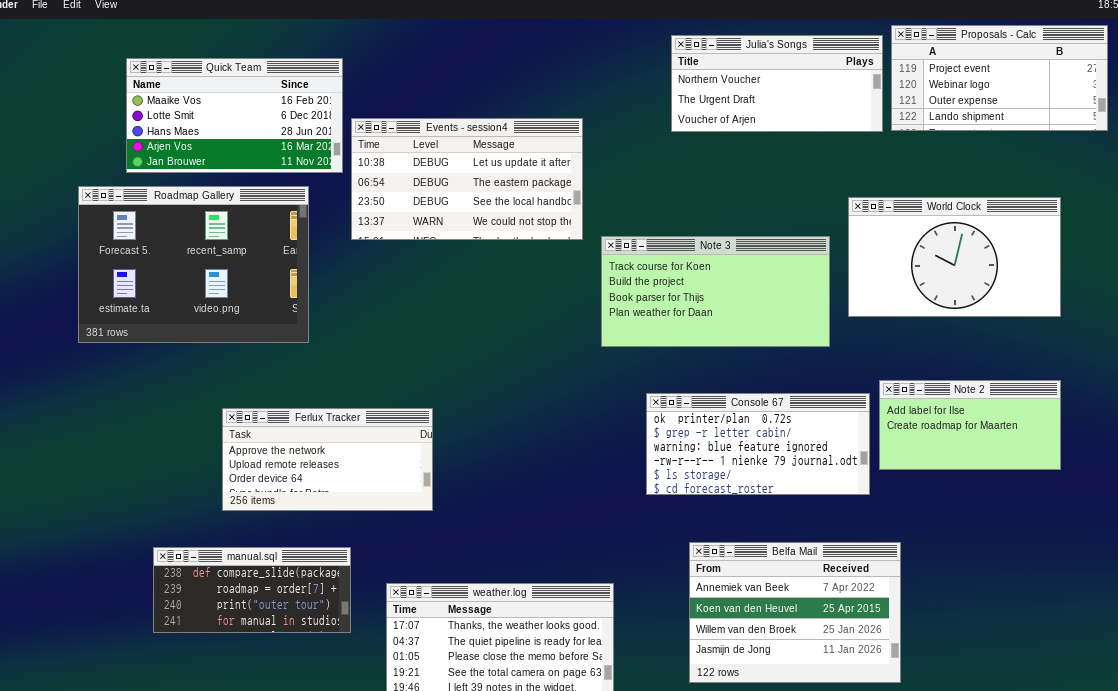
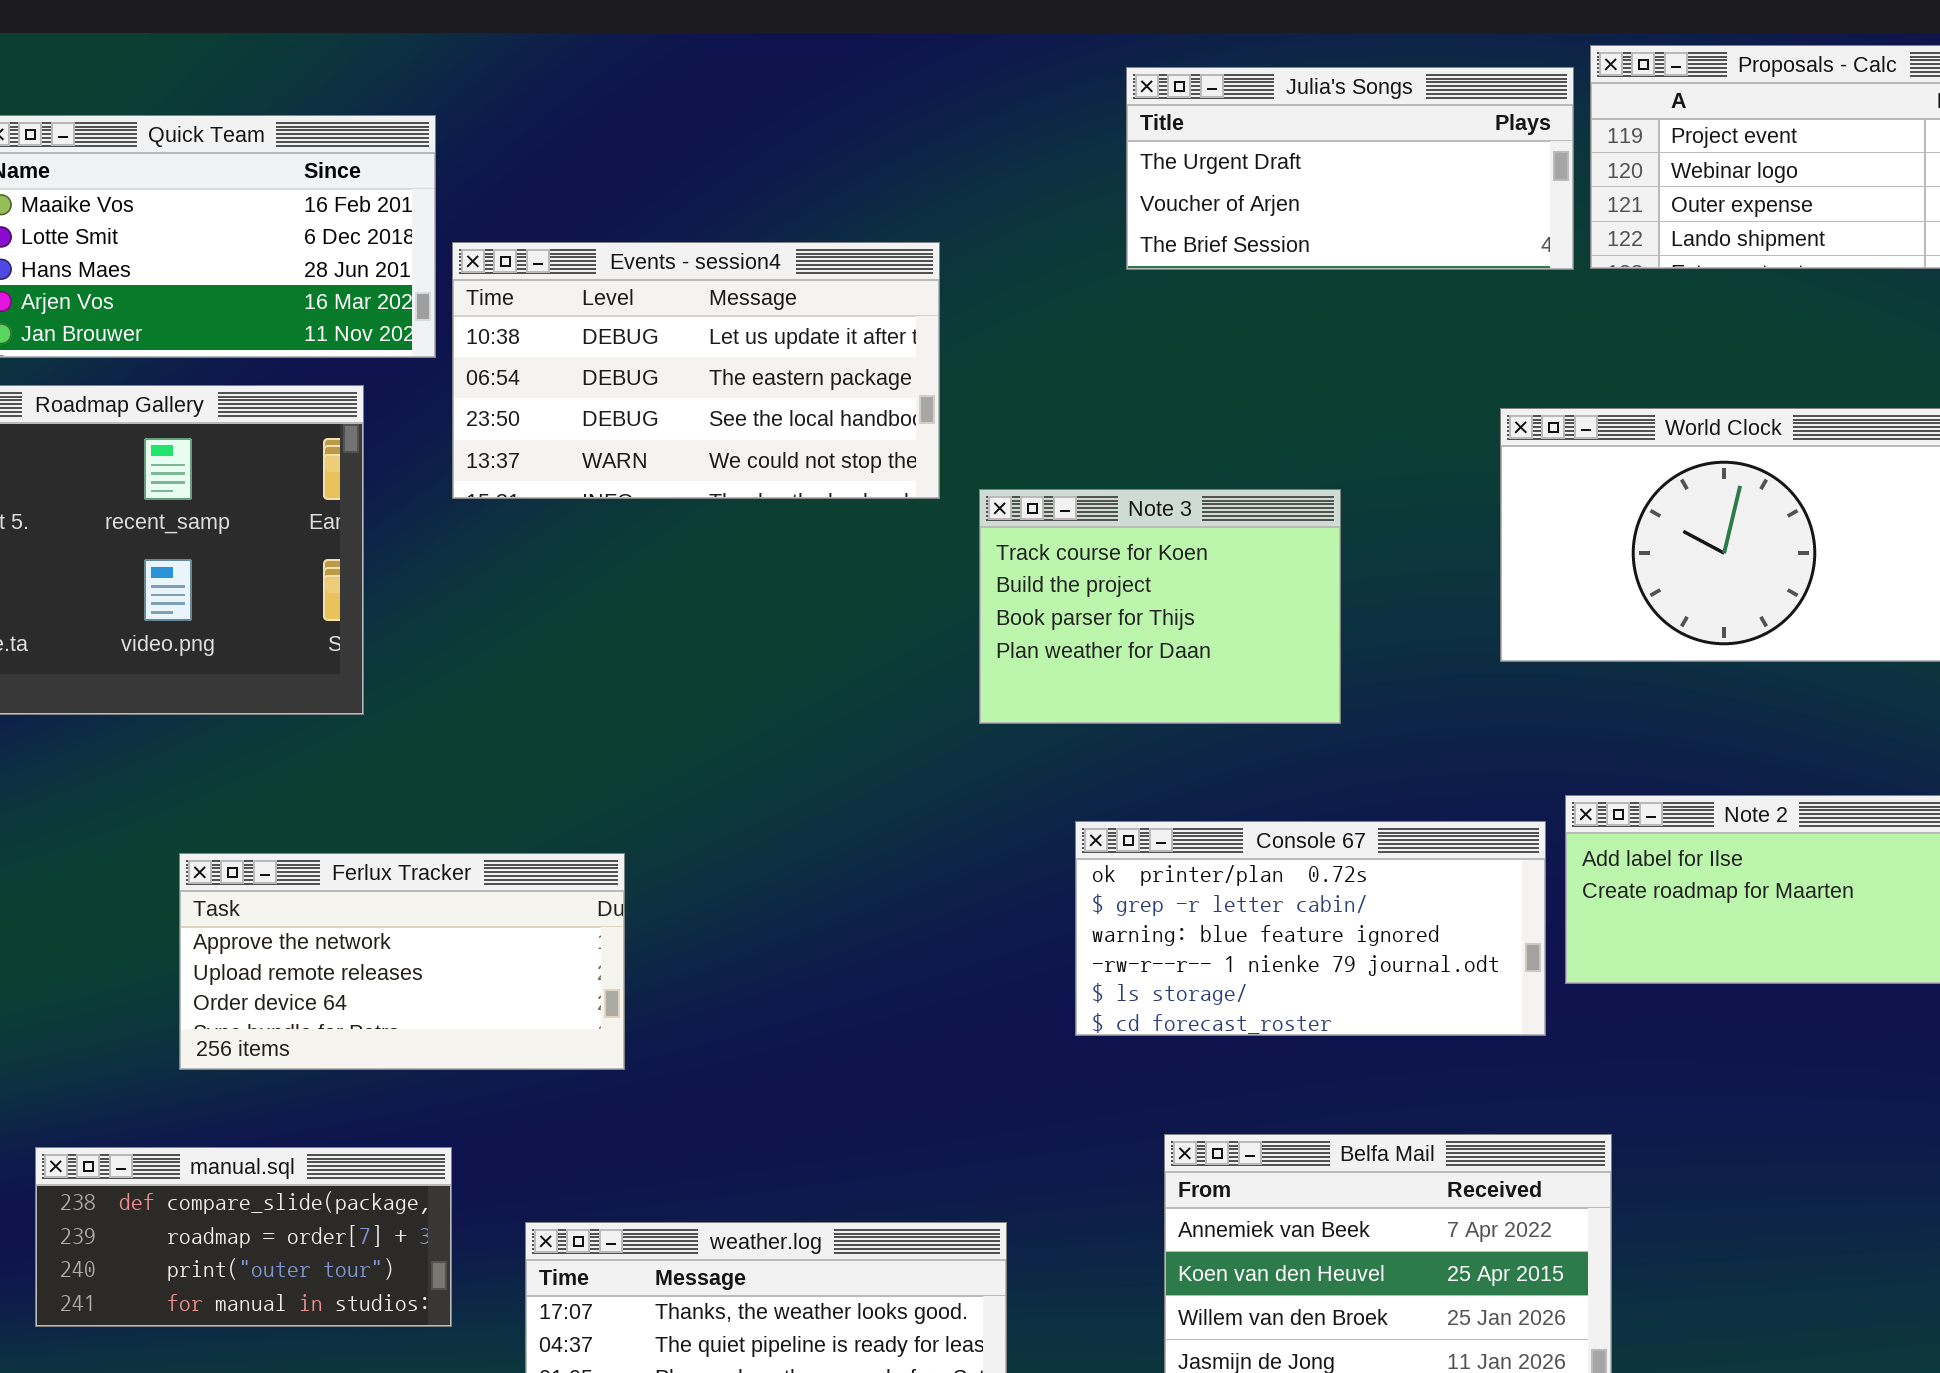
Julia's Songs: [671,35,883,132] -> [1126,67,1574,270], scrolled down 1 row
Note 3: [601,236,830,347] -> [979,489,1341,724], resized

